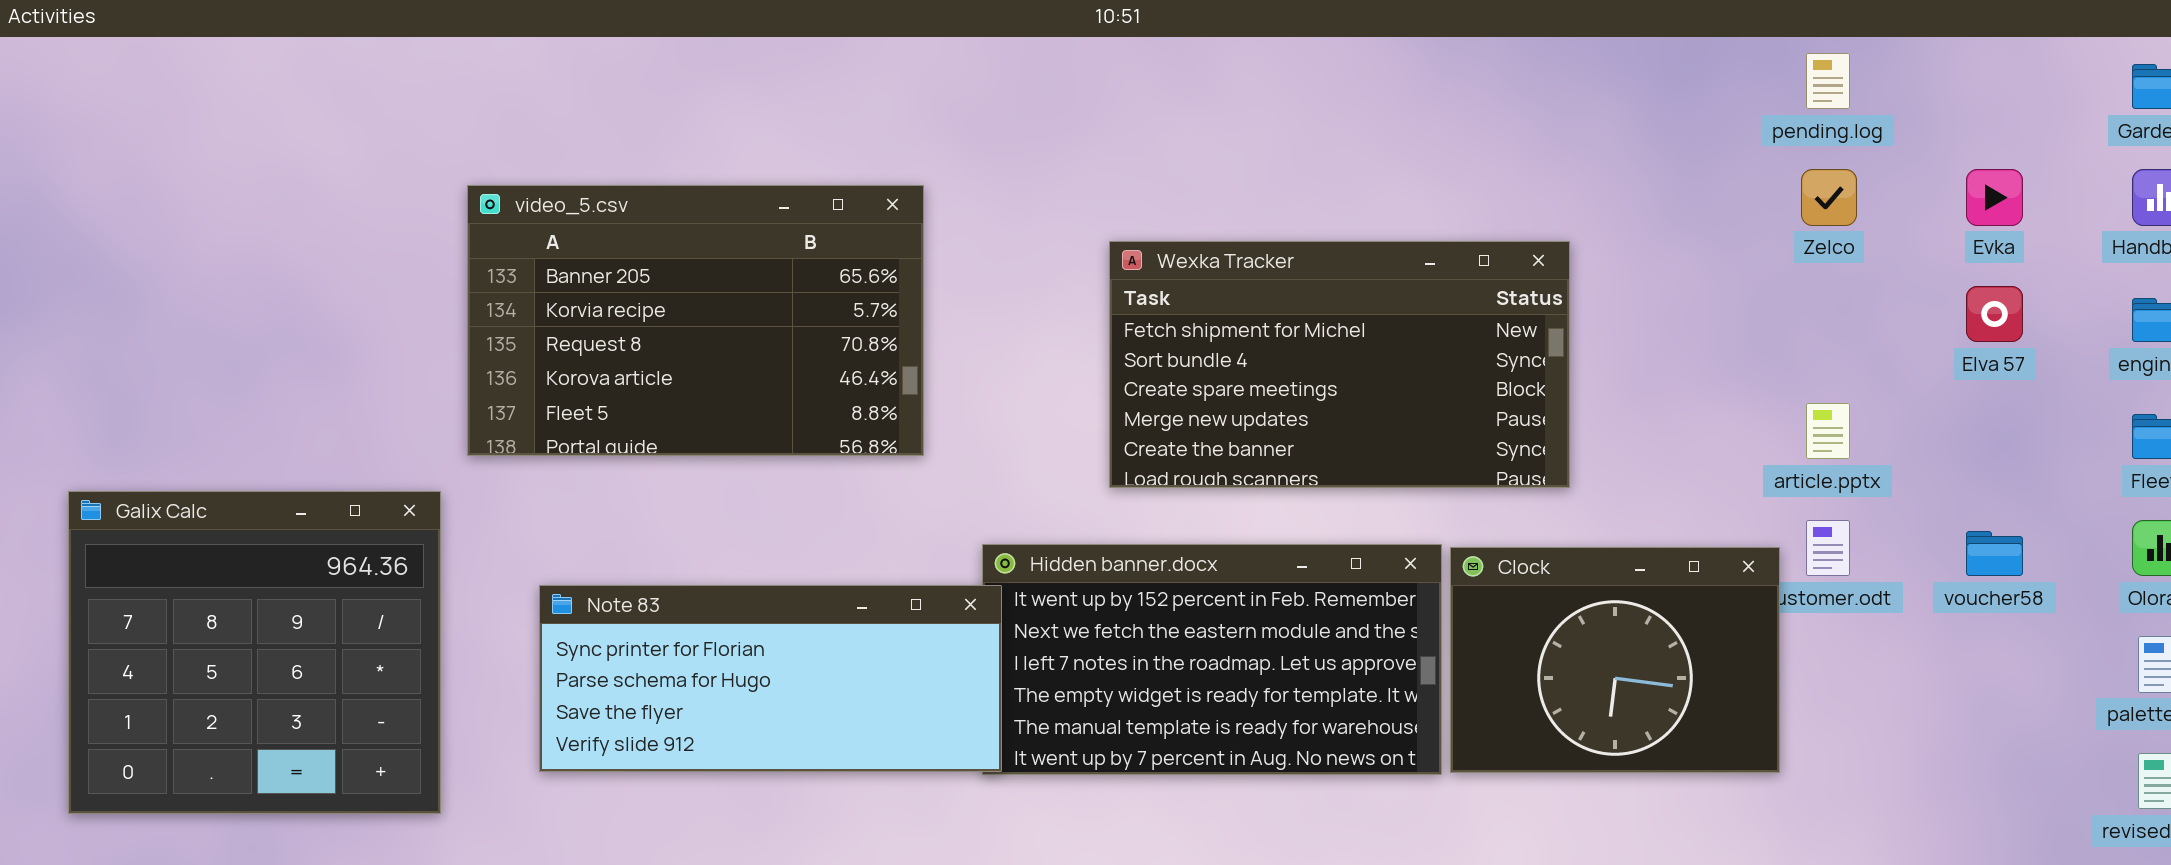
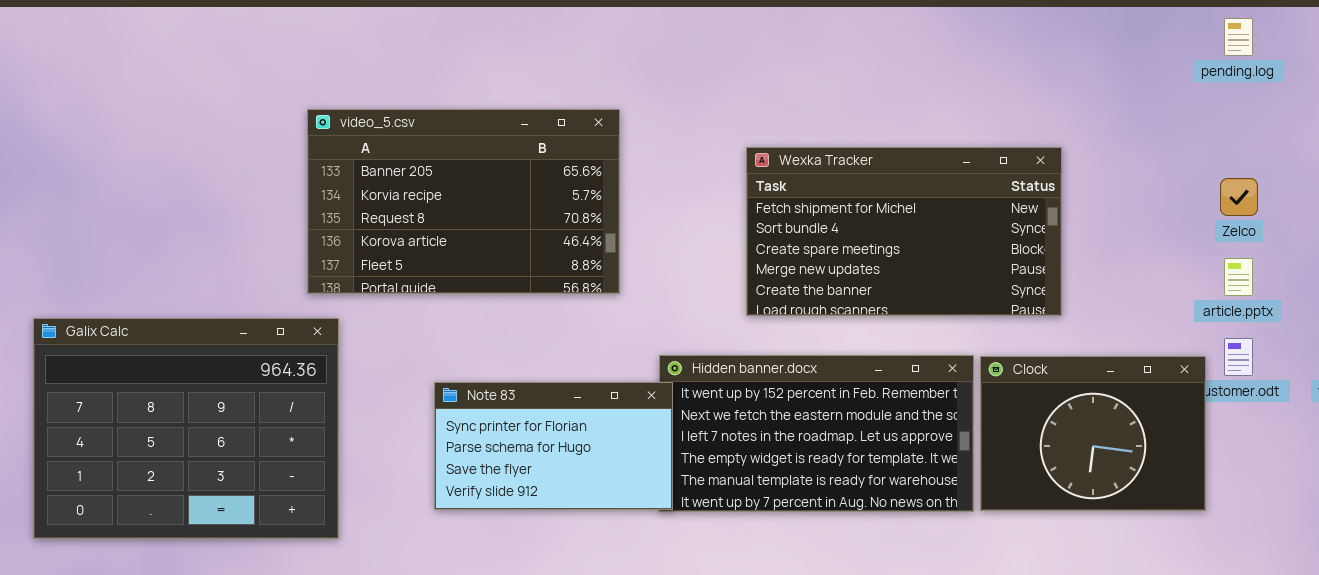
Zelco: [1801,169,1857,226] -> [1220,178,1258,216], moved
Galix Calc: [68,491,441,814] -> [33,318,339,539], resized
Note 83: [539,585,1002,772] -> [434,382,673,510], resized

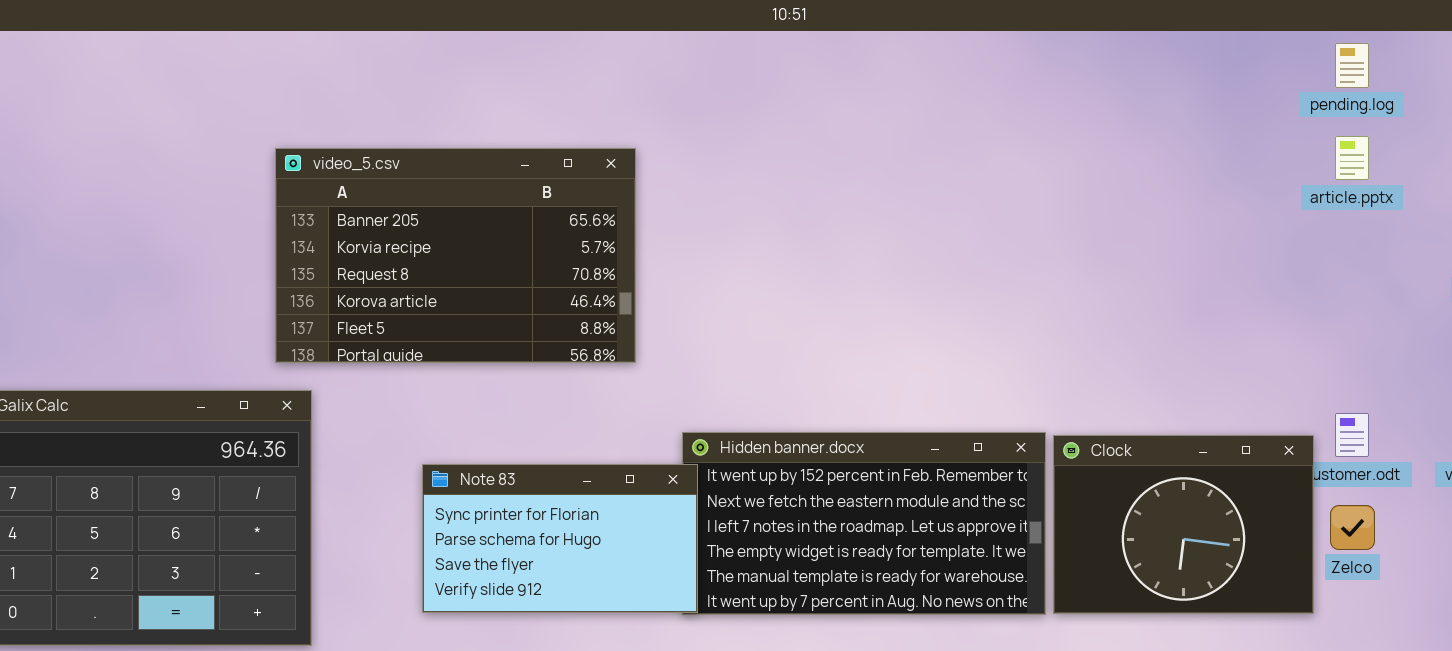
Wexka Tracker: [746,147,1062,316] -> none, closed
Zelco: [1220,178,1258,216] -> [1330,505,1375,550], moved
article.pptx: [1224,258,1253,296] -> [1335,136,1369,180], moved

